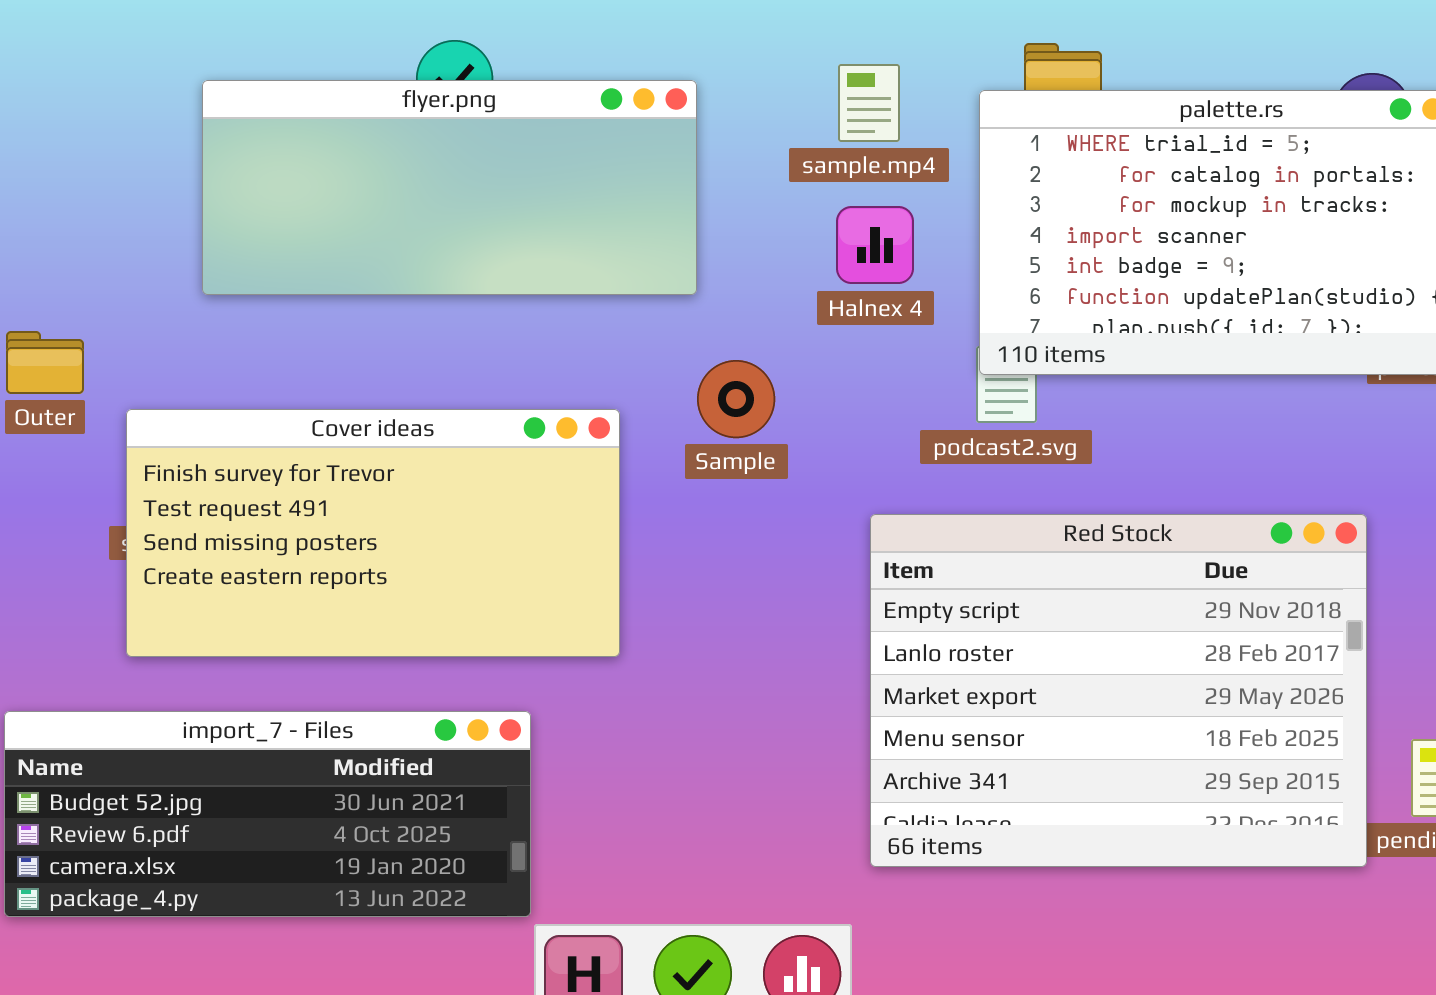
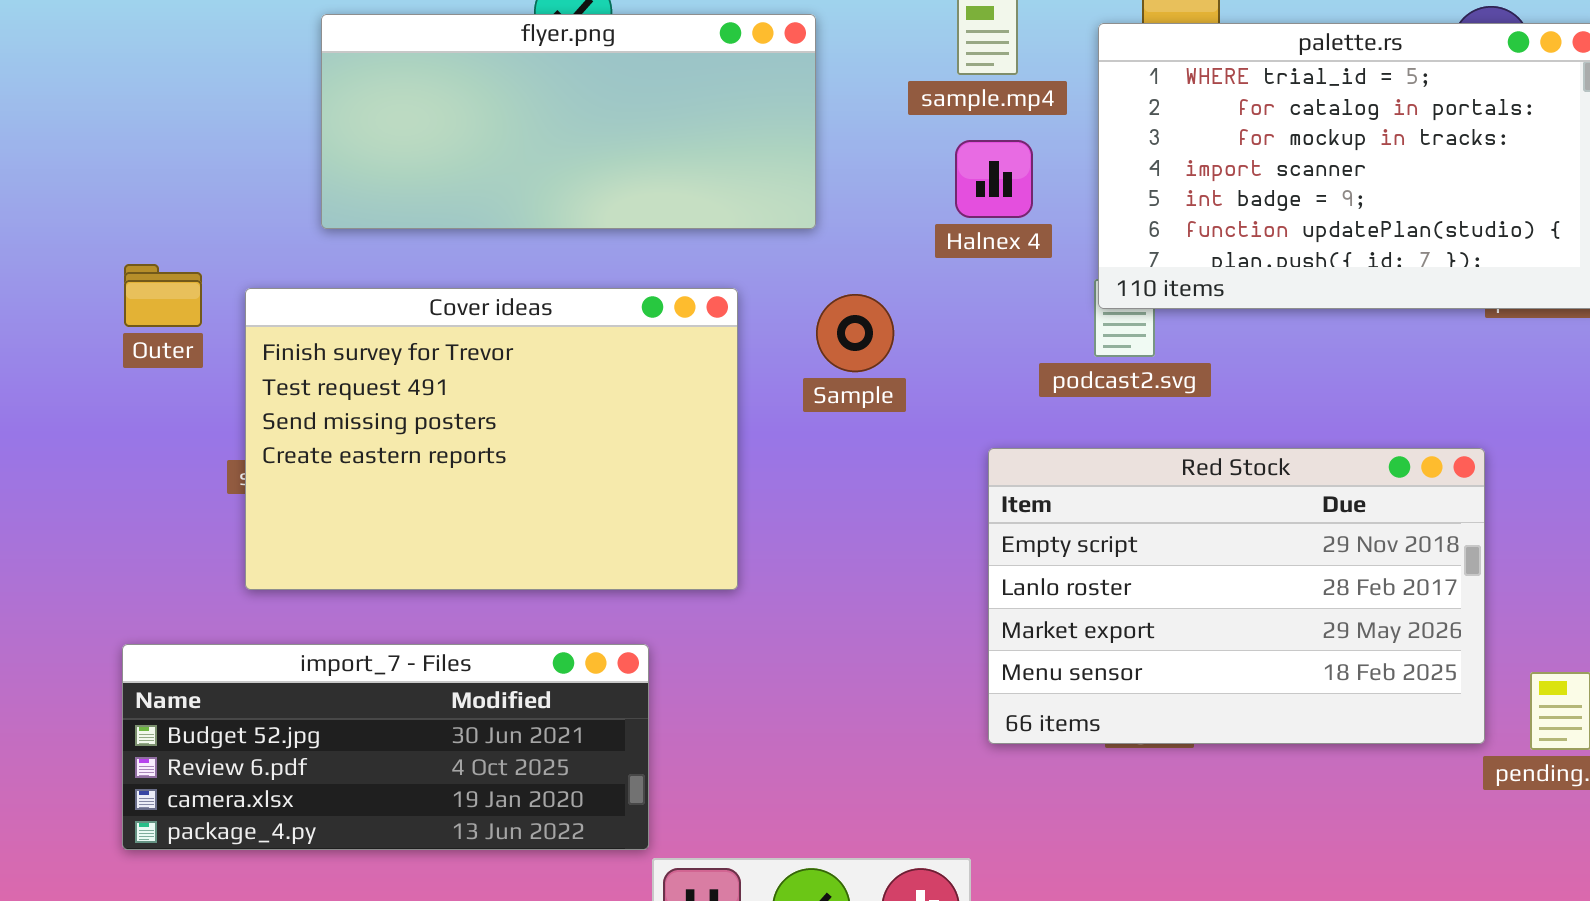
Cover ideas: [126,409,620,657] -> [245,288,738,590], resized
Red Stock: [870,514,1367,867] -> [988,448,1485,744], resized

